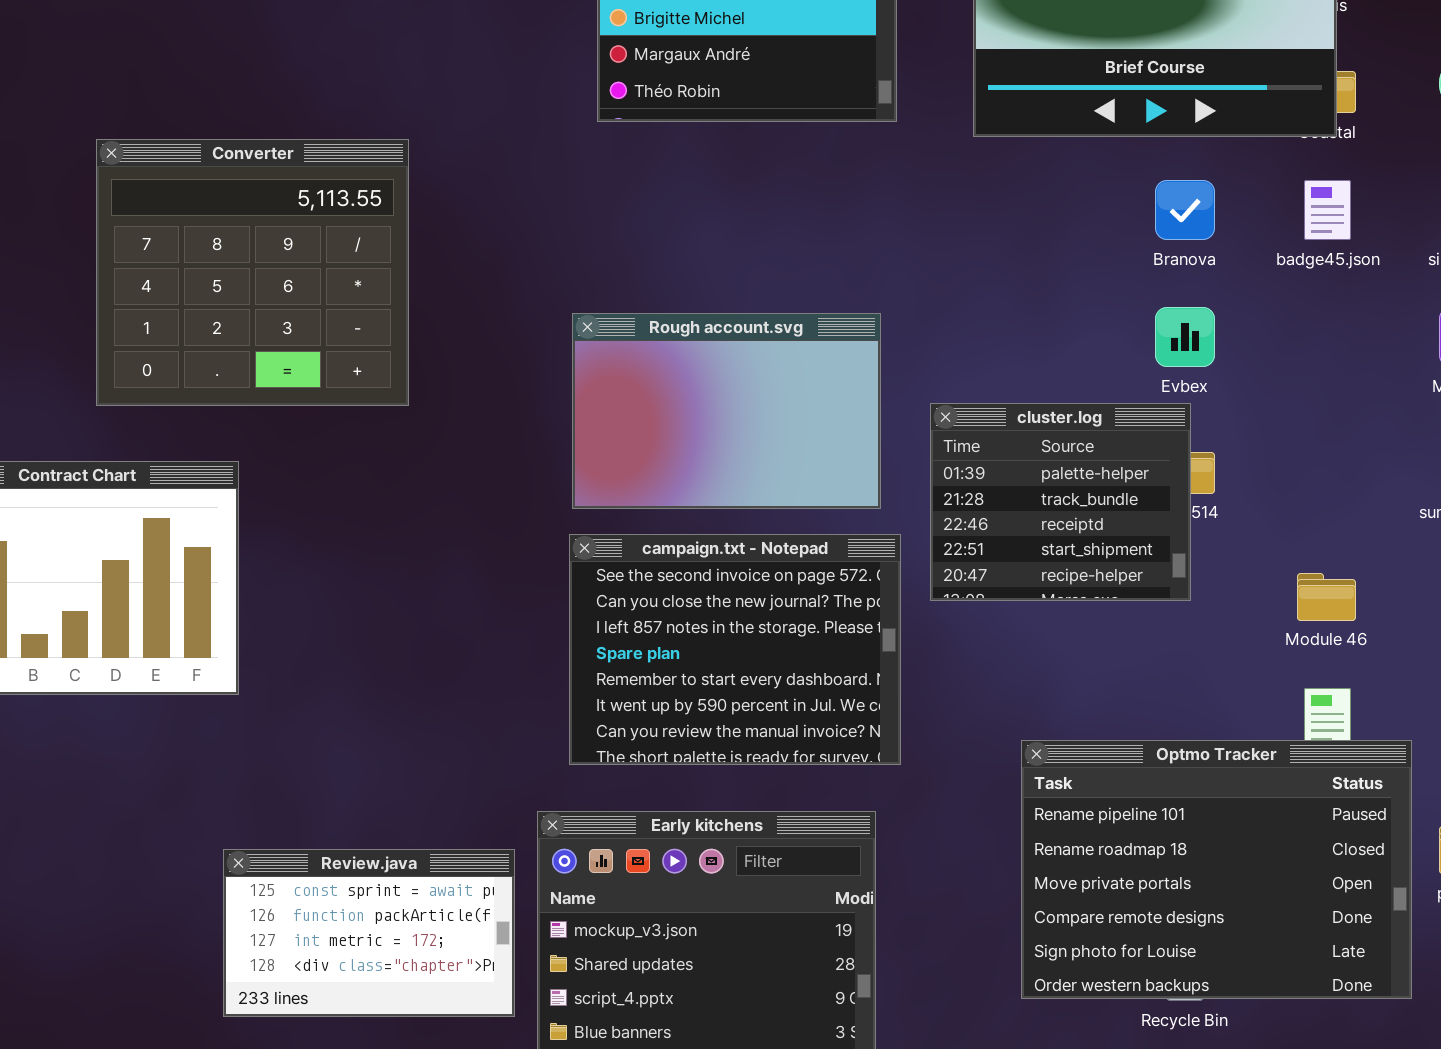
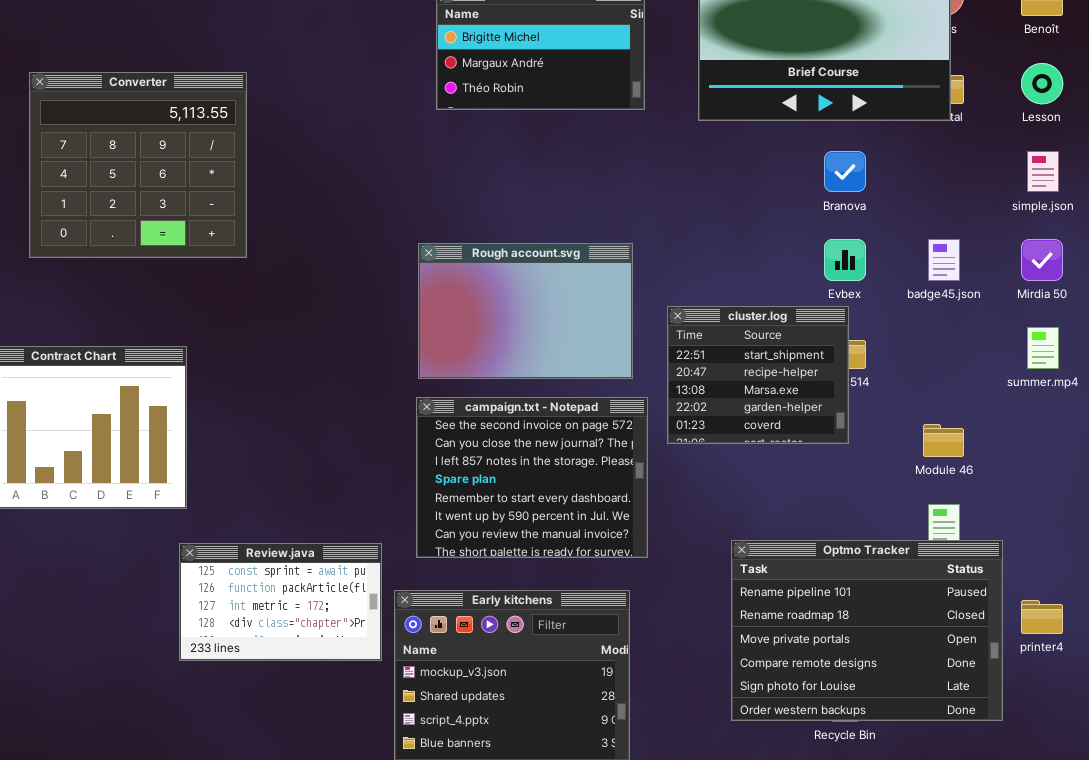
Converter: [96,139,409,406] -> [29,72,247,258], moved
badge45.json: [1304,180,1351,240] -> [928,239,960,281], moved
cluster.log: [930,403,1191,601] -> [667,306,849,444], scrolled down 3 rows
Review.java: [223,849,515,1017] -> [179,543,382,661], moved

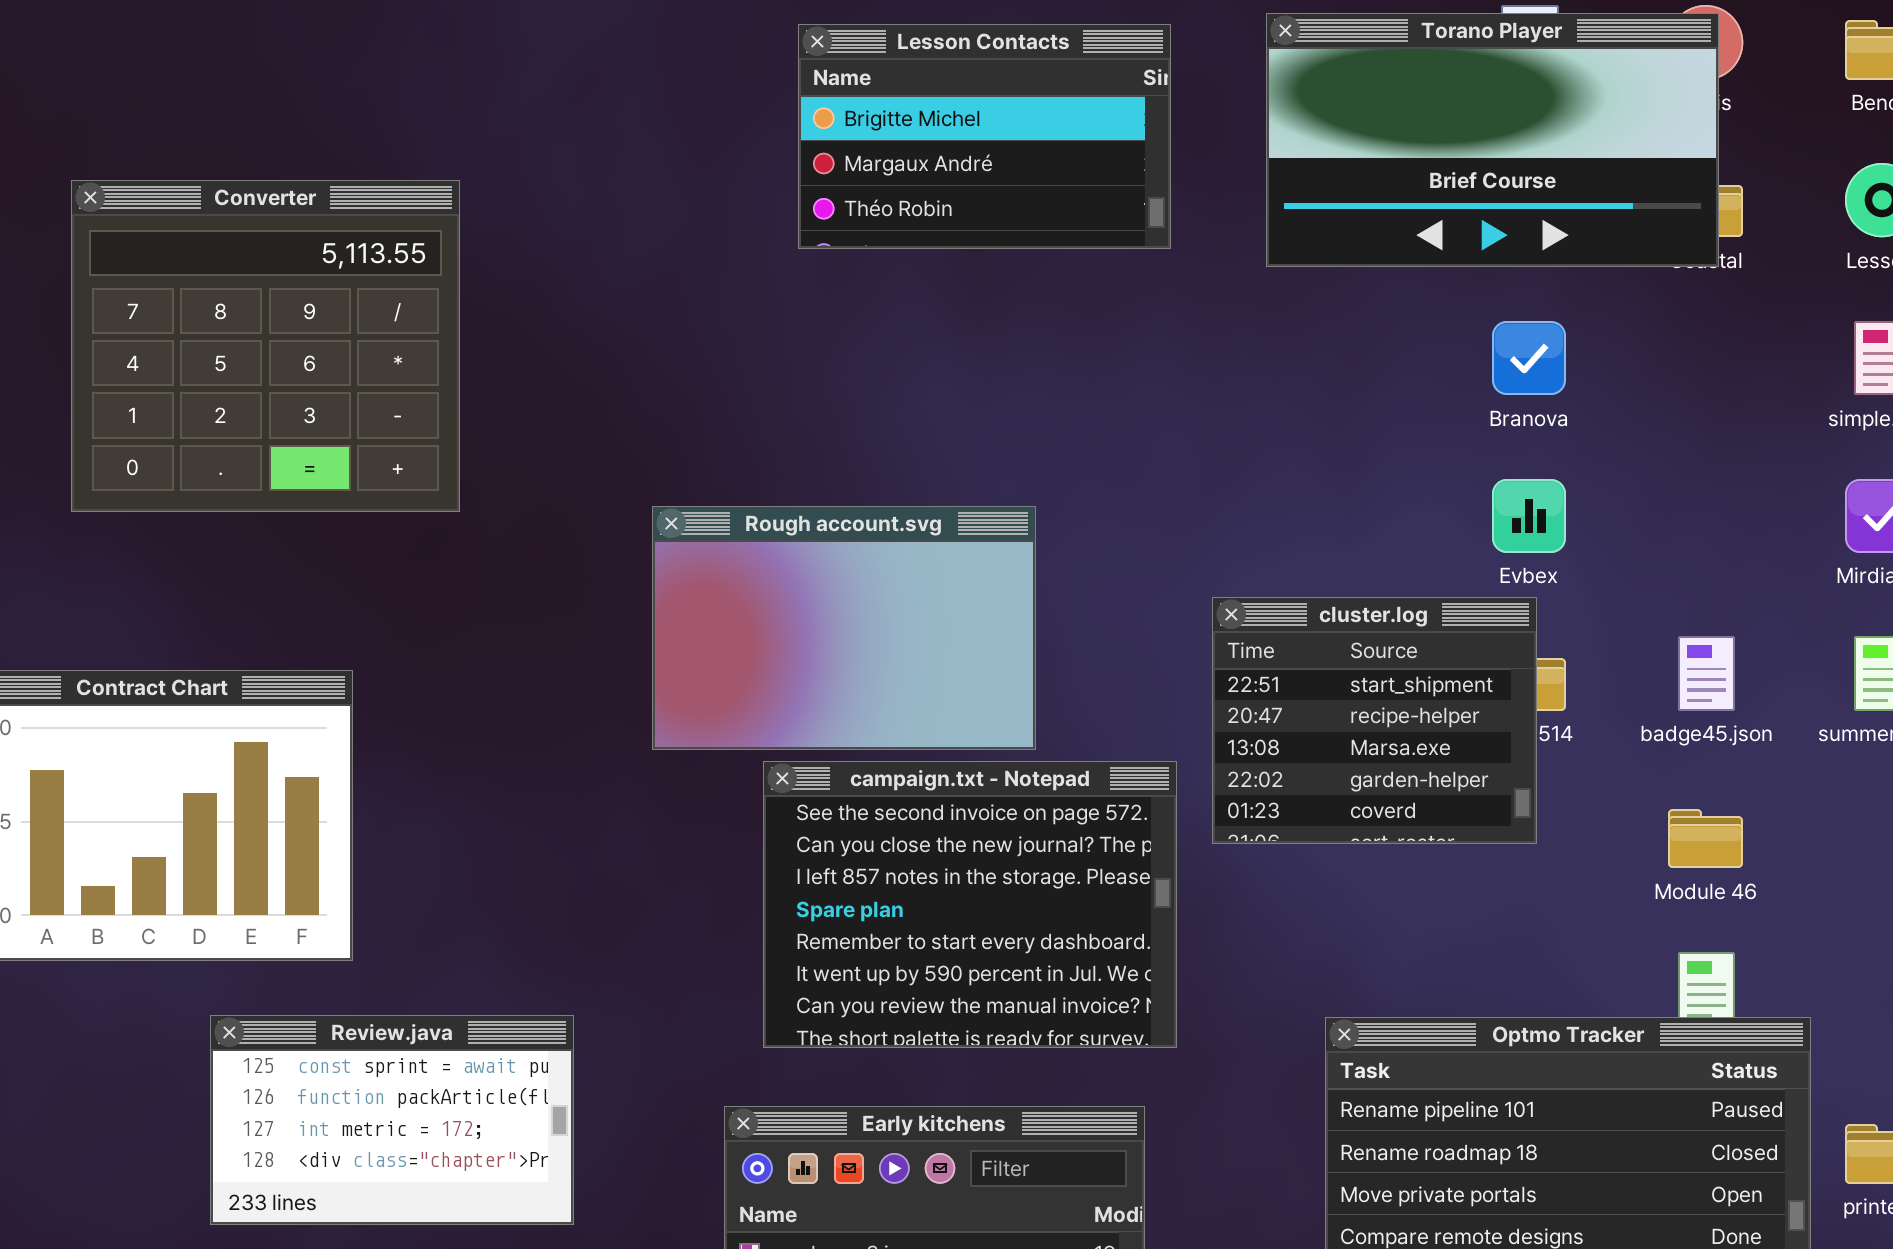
badge45.json: [928,239,960,281] -> [1678,636,1735,711], moved
Rough account.svg: [418,243,633,379] -> [652,506,1036,750], moved
Review.java: [179,543,382,661] -> [210,1015,574,1225], moved

